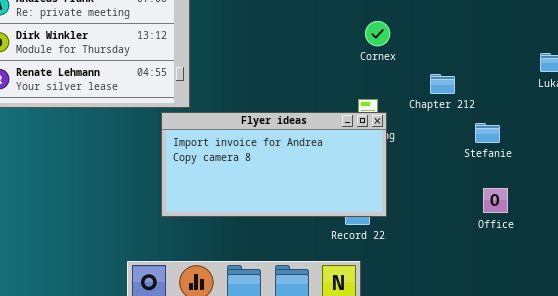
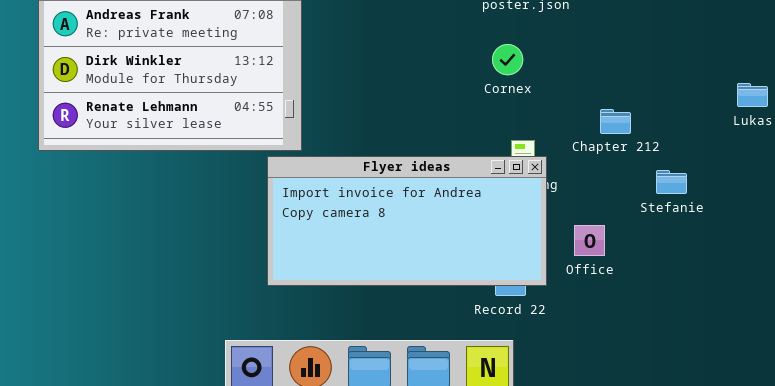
Cornex: [365,21,390,46] -> [492,44,523,75], moved
Office: [483,188,508,213] -> [574,225,605,256], moved

